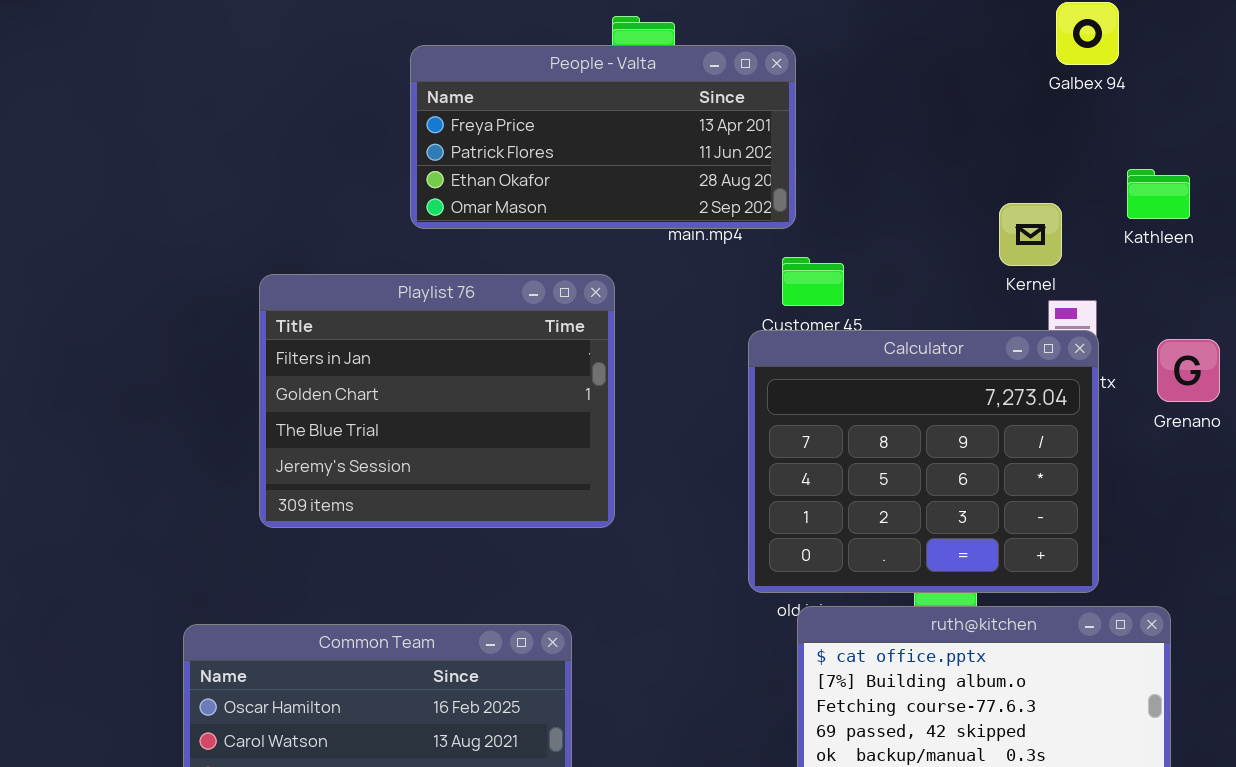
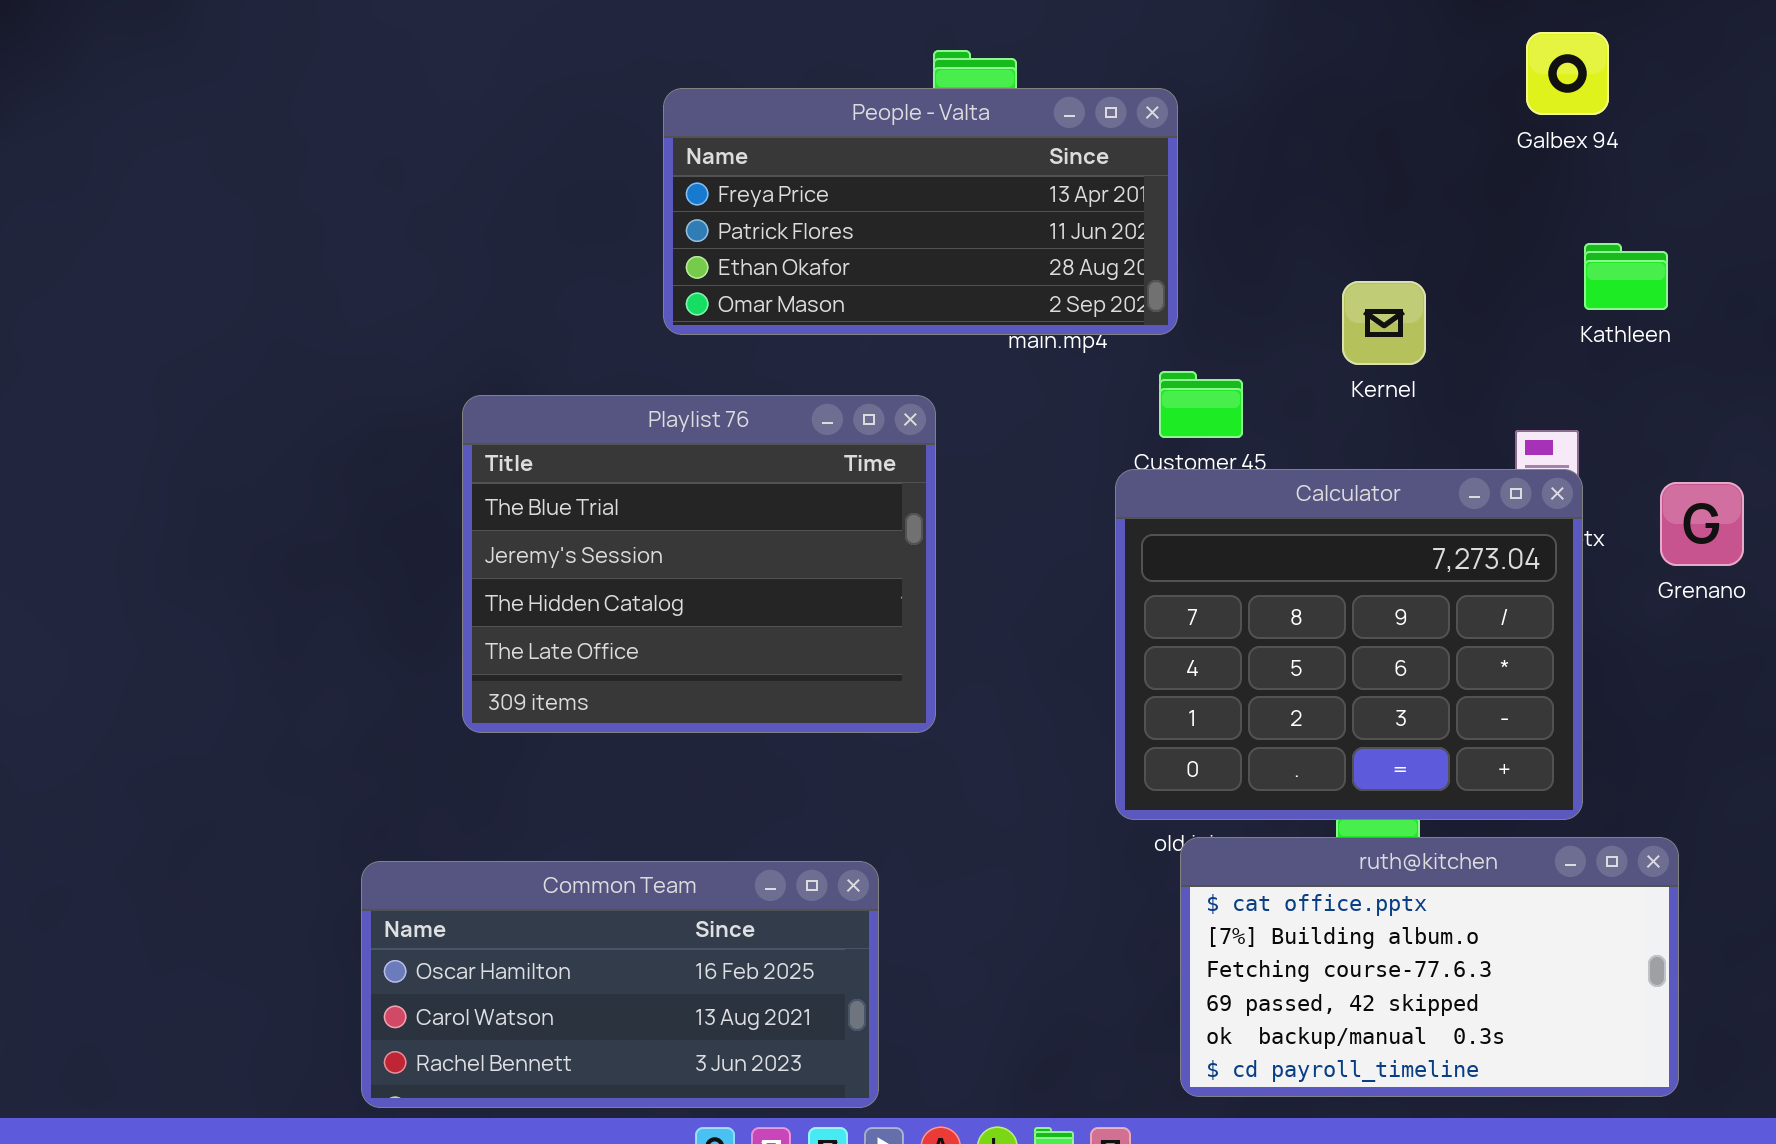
Kathleen: [1127,169,1190,219] -> [1584,243,1668,310], moved
Kernel: [999,203,1062,266] -> [1342,281,1426,365], moved
Playlist 76: [259,274,615,528] -> [462,395,936,733], scrolled down 2 rows

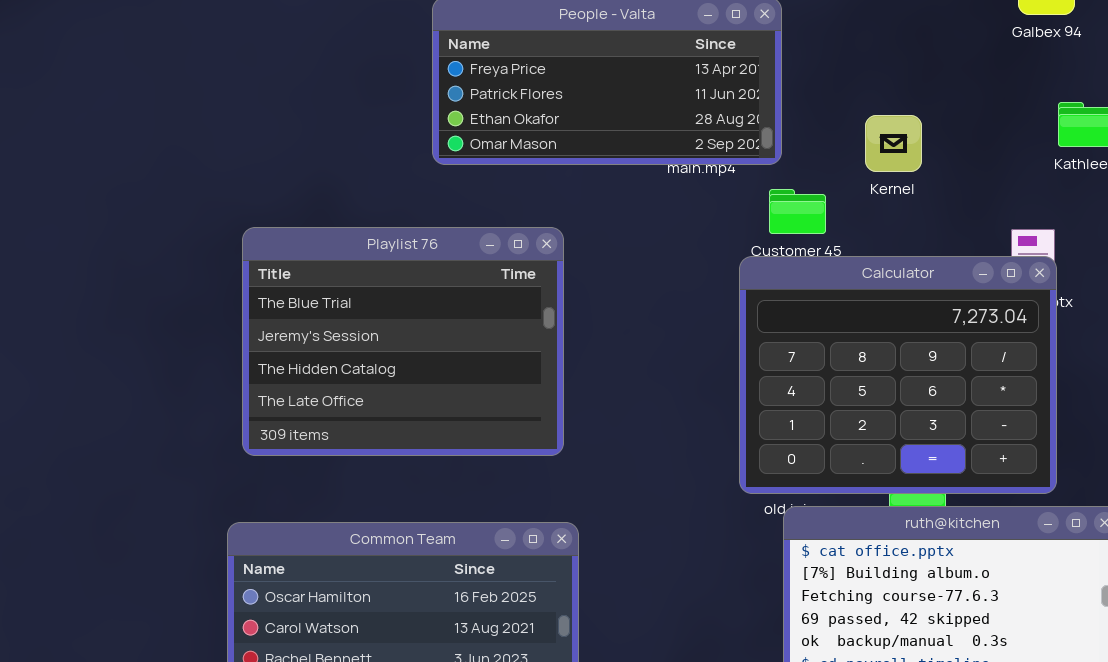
Kernel: [1342,281,1426,365] -> [865,115,922,172], moved
Playlist 76: [462,395,936,733] -> [242,227,564,456], moved

